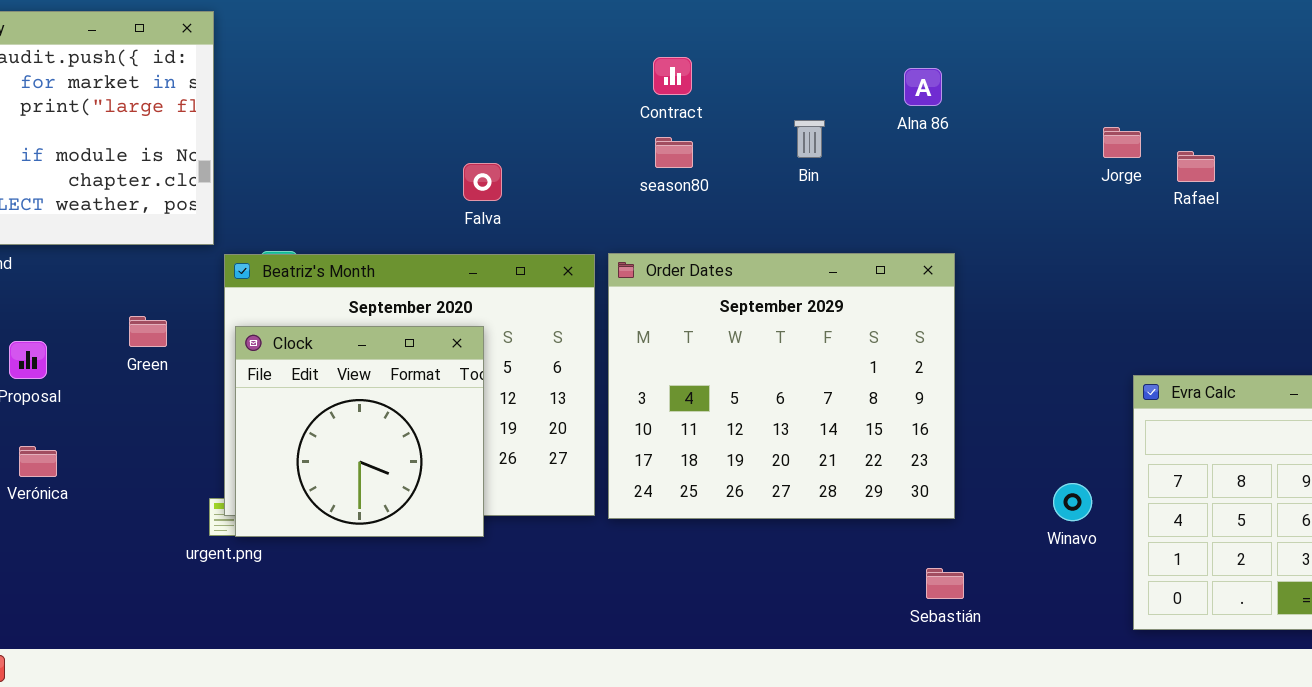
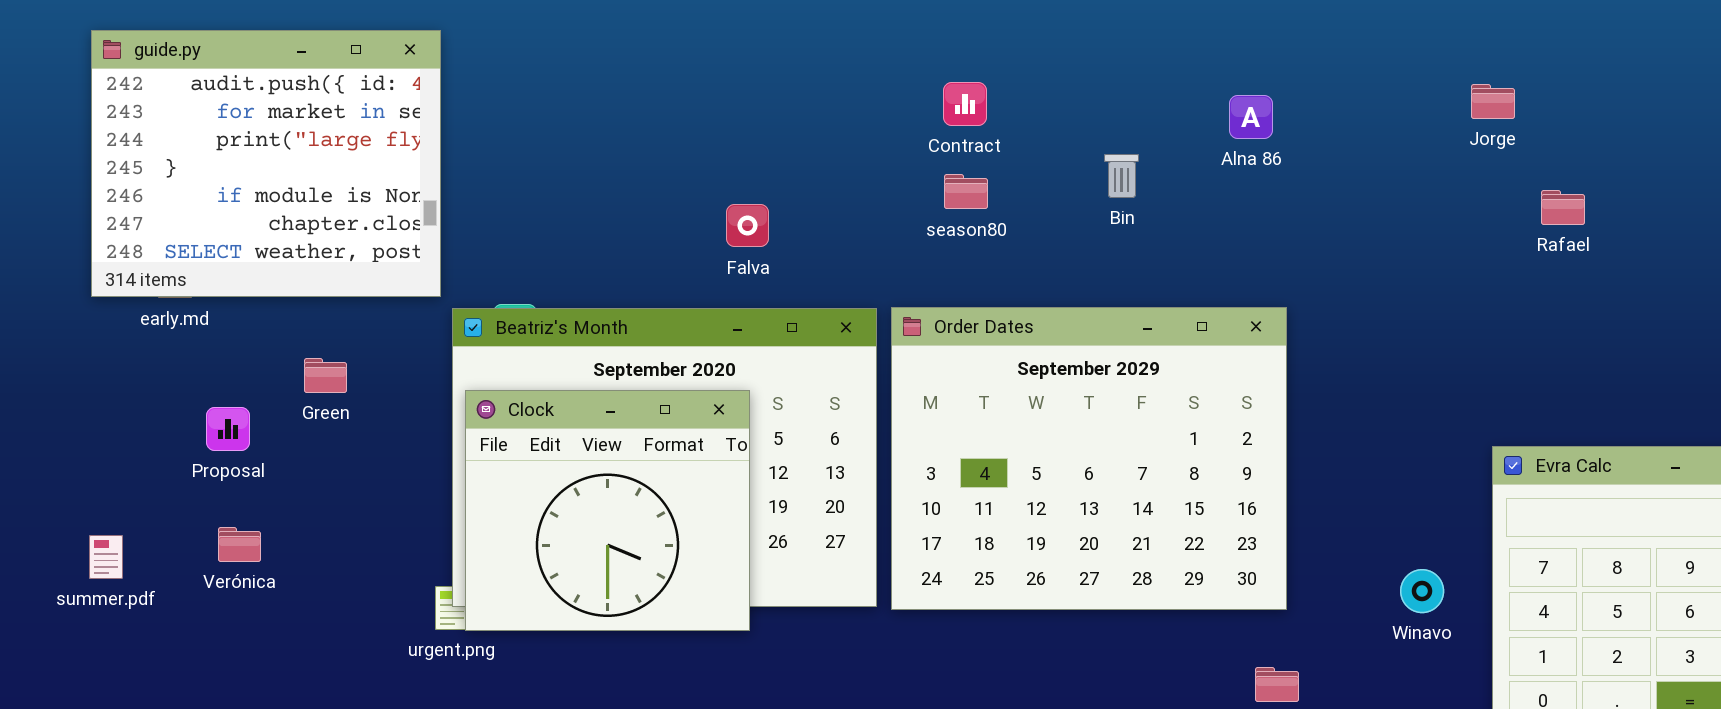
Jorge: [1103,127,1141,158] -> [1471,84,1515,119], moved
Green: [129,316,167,347] -> [304,358,347,393], moved

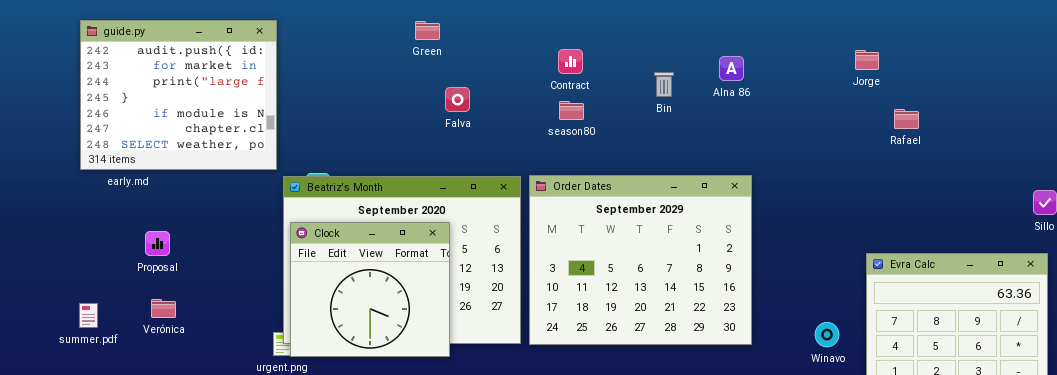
Bin: [1104,154,1139,198] -> [654,72,674,97], moved
Falva: [726,204,769,247] -> [445,87,470,112], moved
Green: [304,358,347,393] -> [415,21,440,40], moved

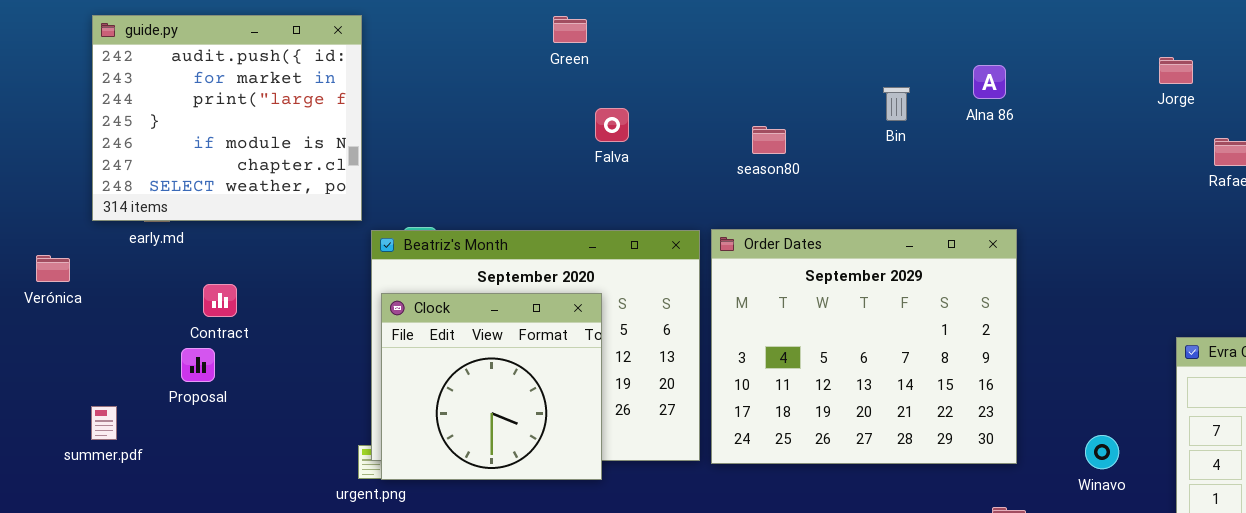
Contract: [558,49,583,74] -> [203,284,237,317], moved
Proposal: [145,231,170,256] -> [181,348,215,382], moved
Verónica: [151,299,176,318] -> [36,255,70,282], moved
Winavo: [815,322,839,347] -> [1085,435,1119,469], moved

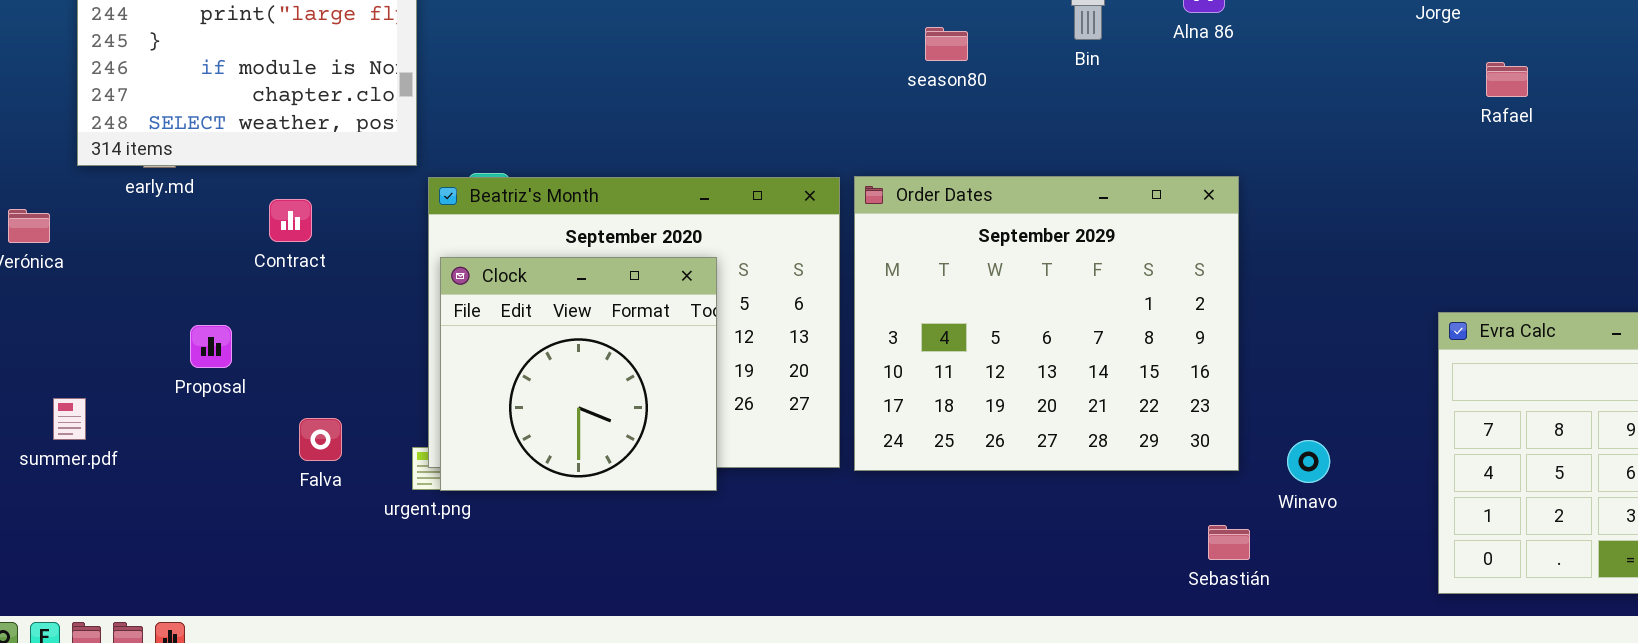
Falva: [595,108,629,142] -> [299,418,342,461], moved
season80: [752,126,786,154] -> [925,27,968,61], moved
Contract: [203,284,237,317] -> [269,199,312,242], moved
summer.pdf: [91,406,117,440] -> [53,398,86,440], moved
Winavo: [1085,435,1119,469] -> [1287,440,1330,483], moved

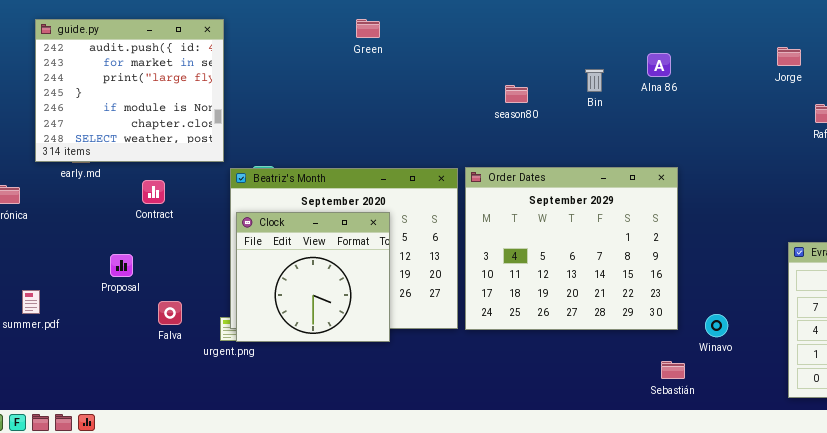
Proposal: [190,325,232,368] -> [110,254,133,277], moved

